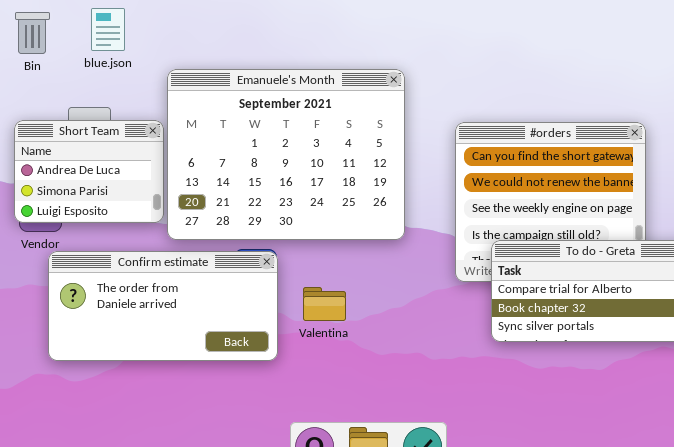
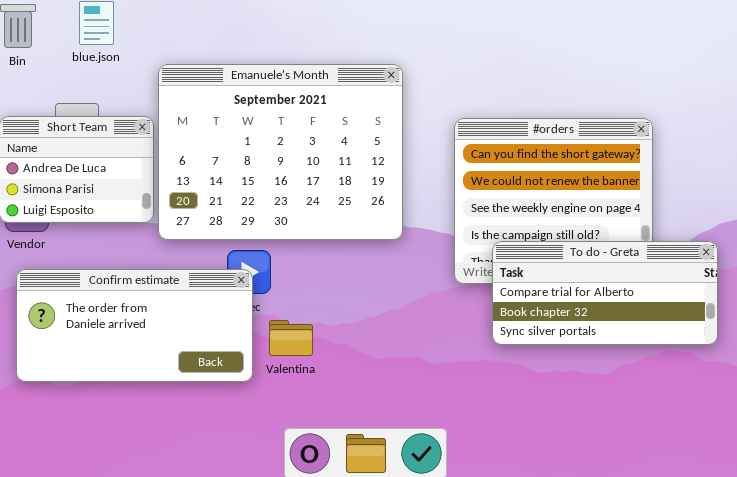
Confirm estimate: [48,251,278,361] -> [16,269,253,382], moved
Valentina: [303,287,346,321] -> [269,320,313,356], moved

